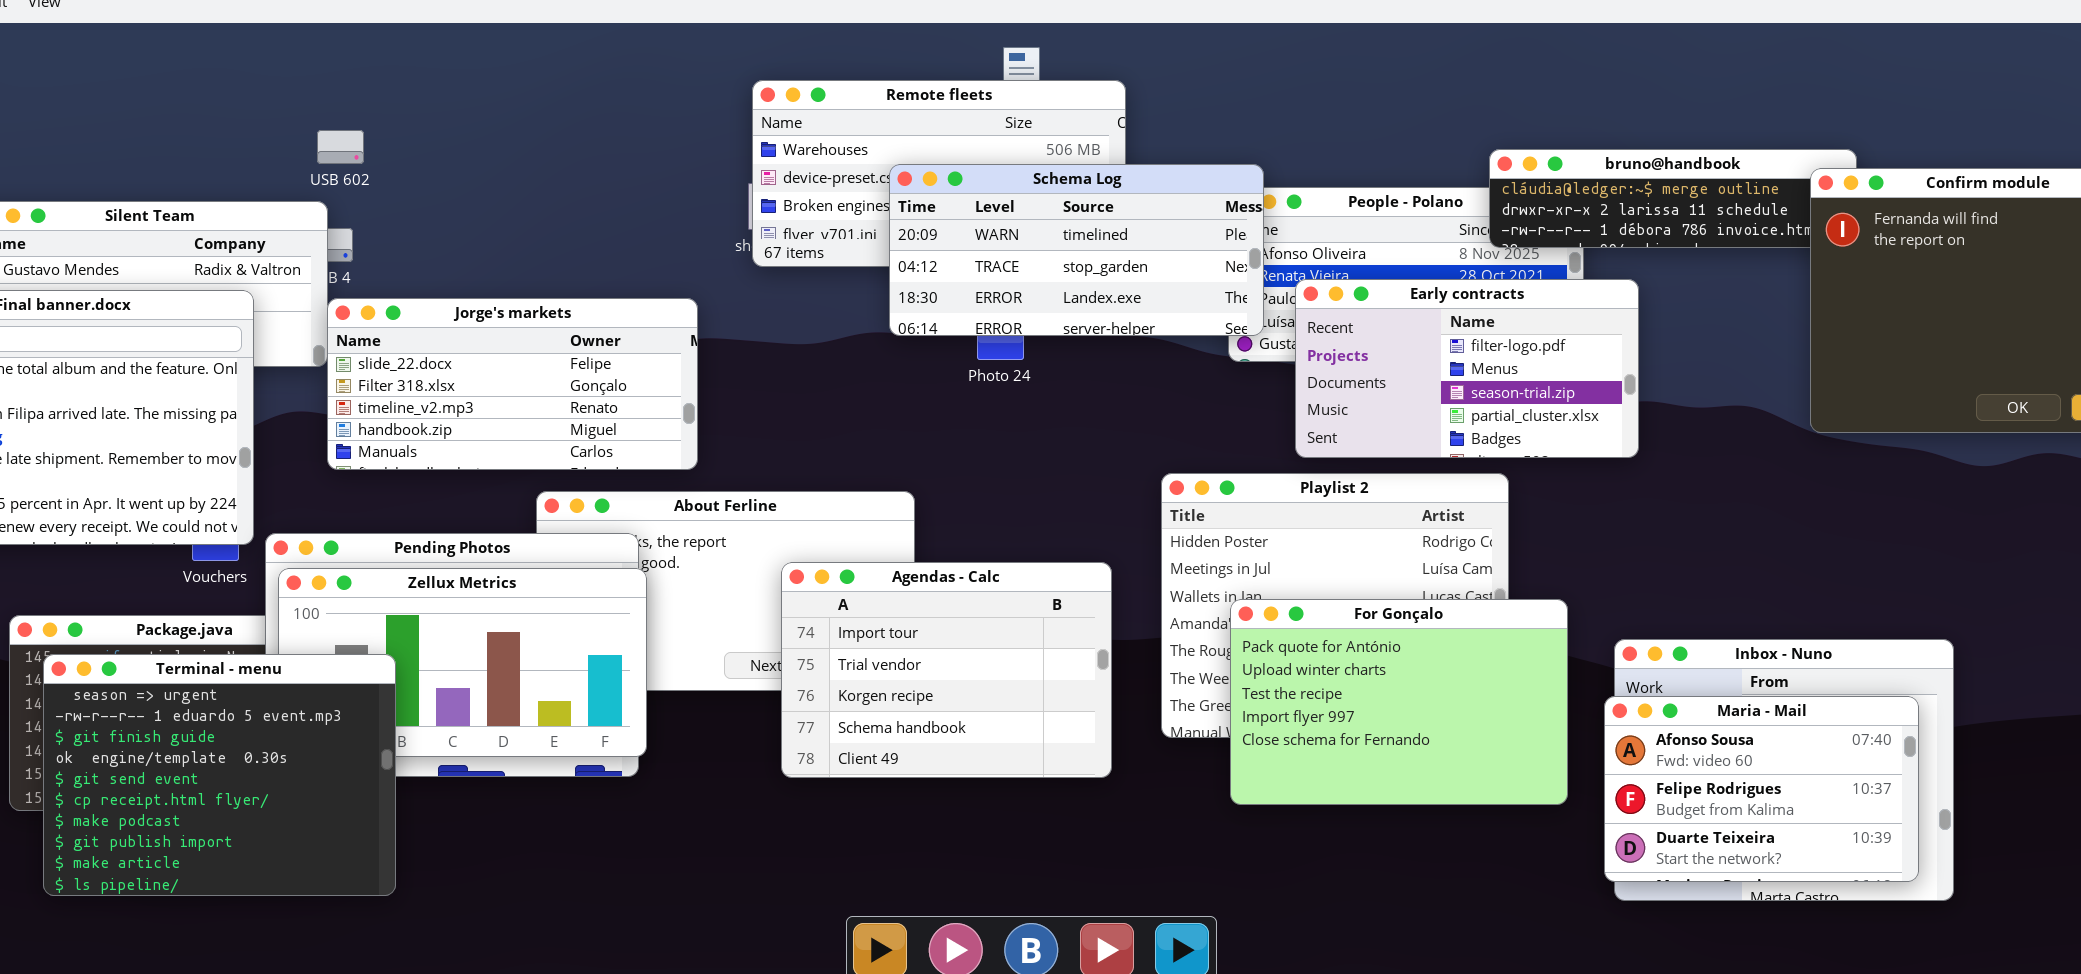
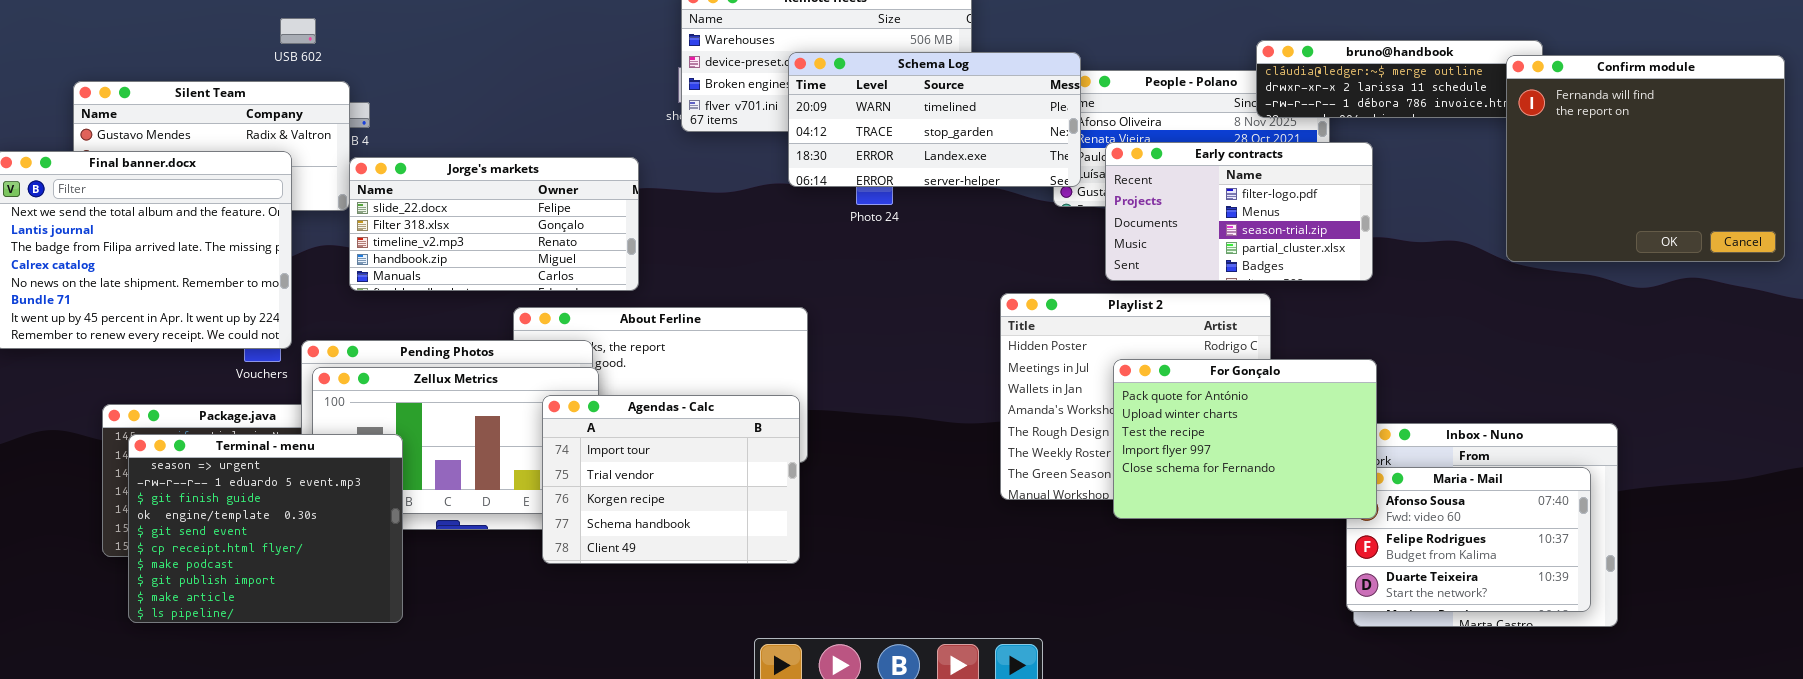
USB 602: [317,130,364,164] -> [280,18,316,44], moved
Agendas - Calc: [781,562,1112,778] -> [542,395,800,564], moved
For Gonçalo: [1230,599,1568,805] -> [1113,359,1377,519], moved

